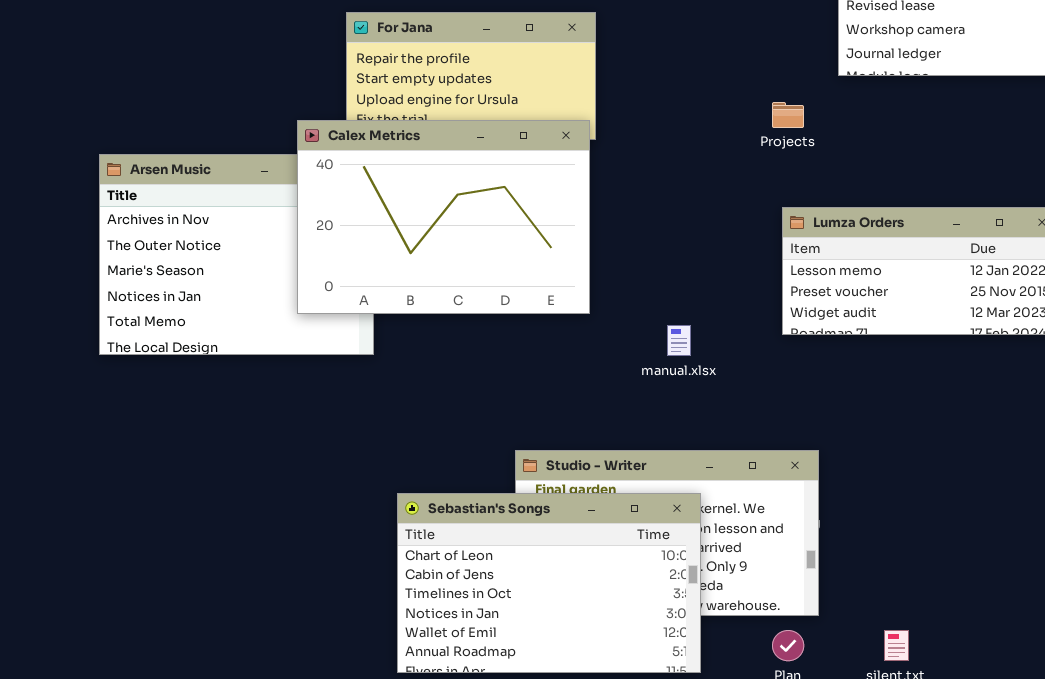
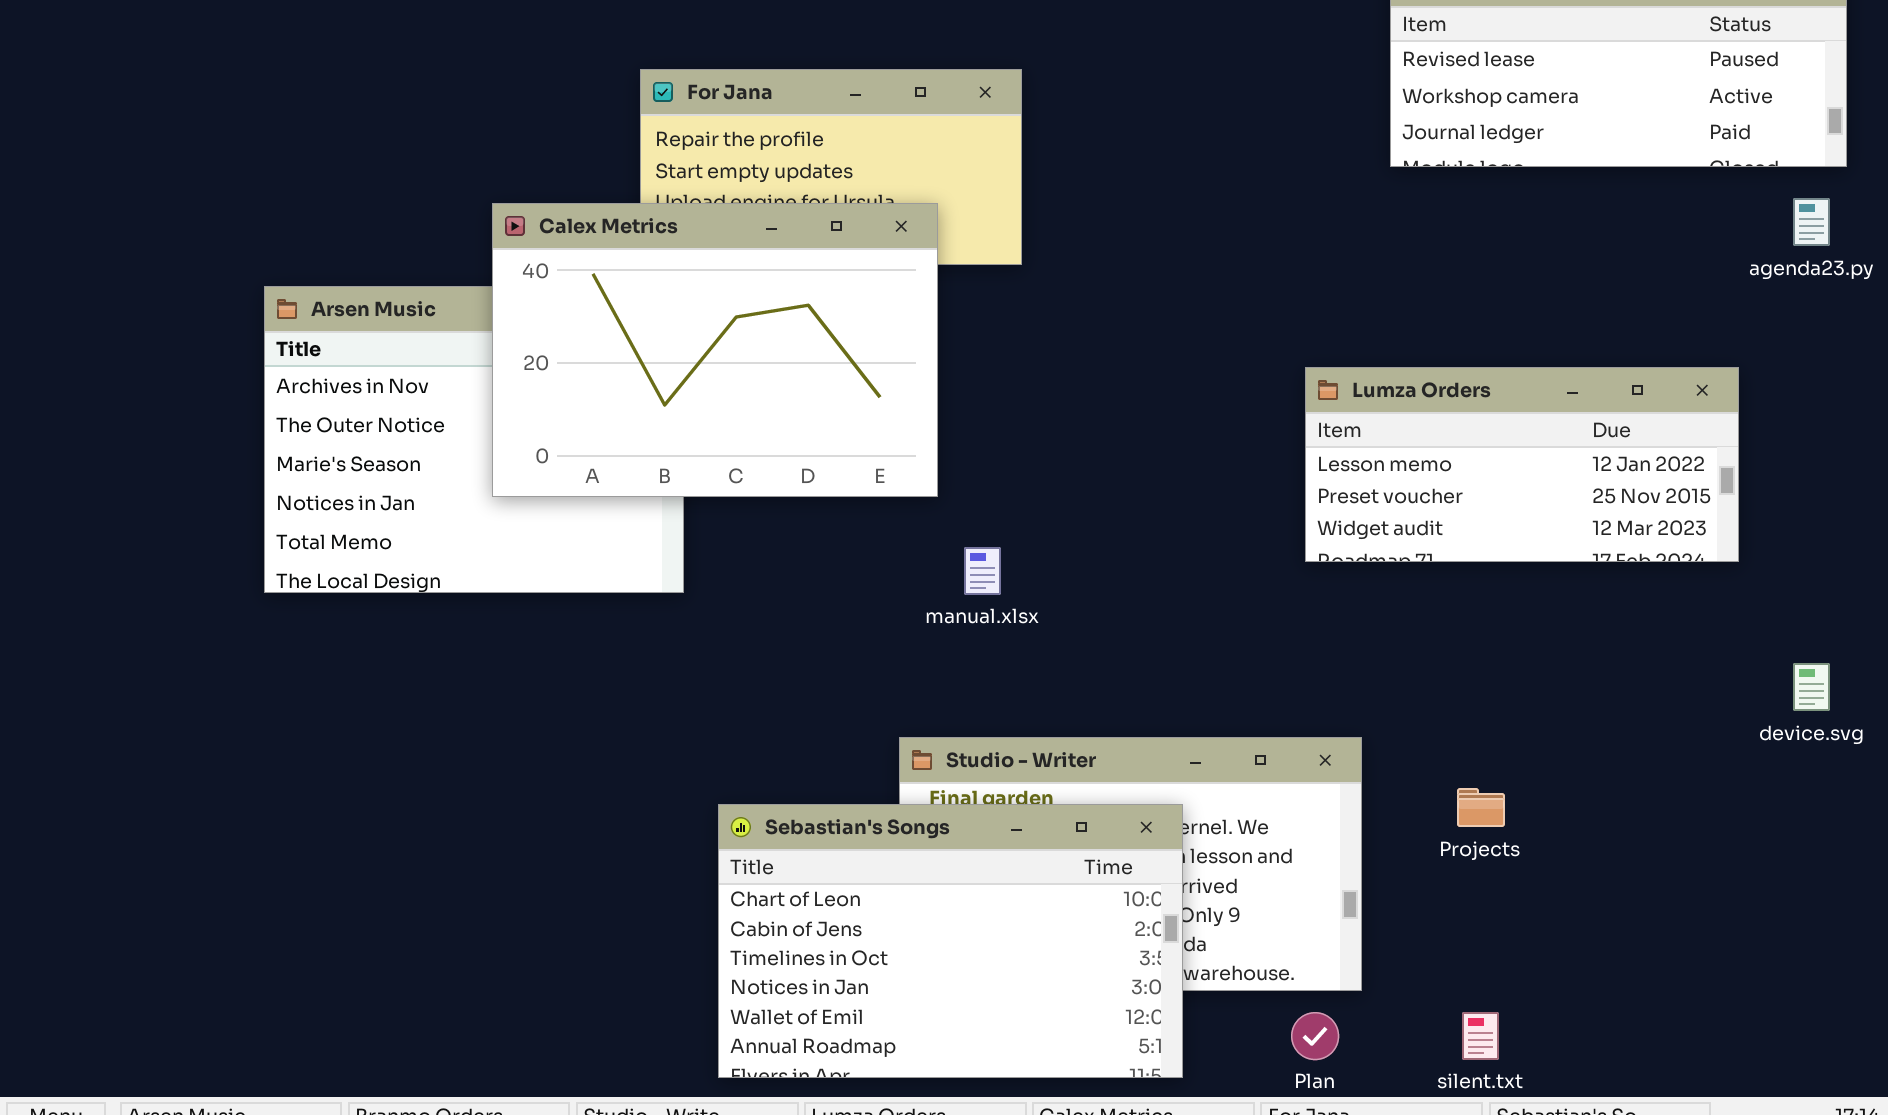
Projects: [772,102,804,128] -> [1457,788,1505,827], moved
Calex Metrics: [297,120,590,314] -> [492,203,938,497], moved
manual.xlsx: [667,325,691,356] -> [964,547,1001,595], moved

